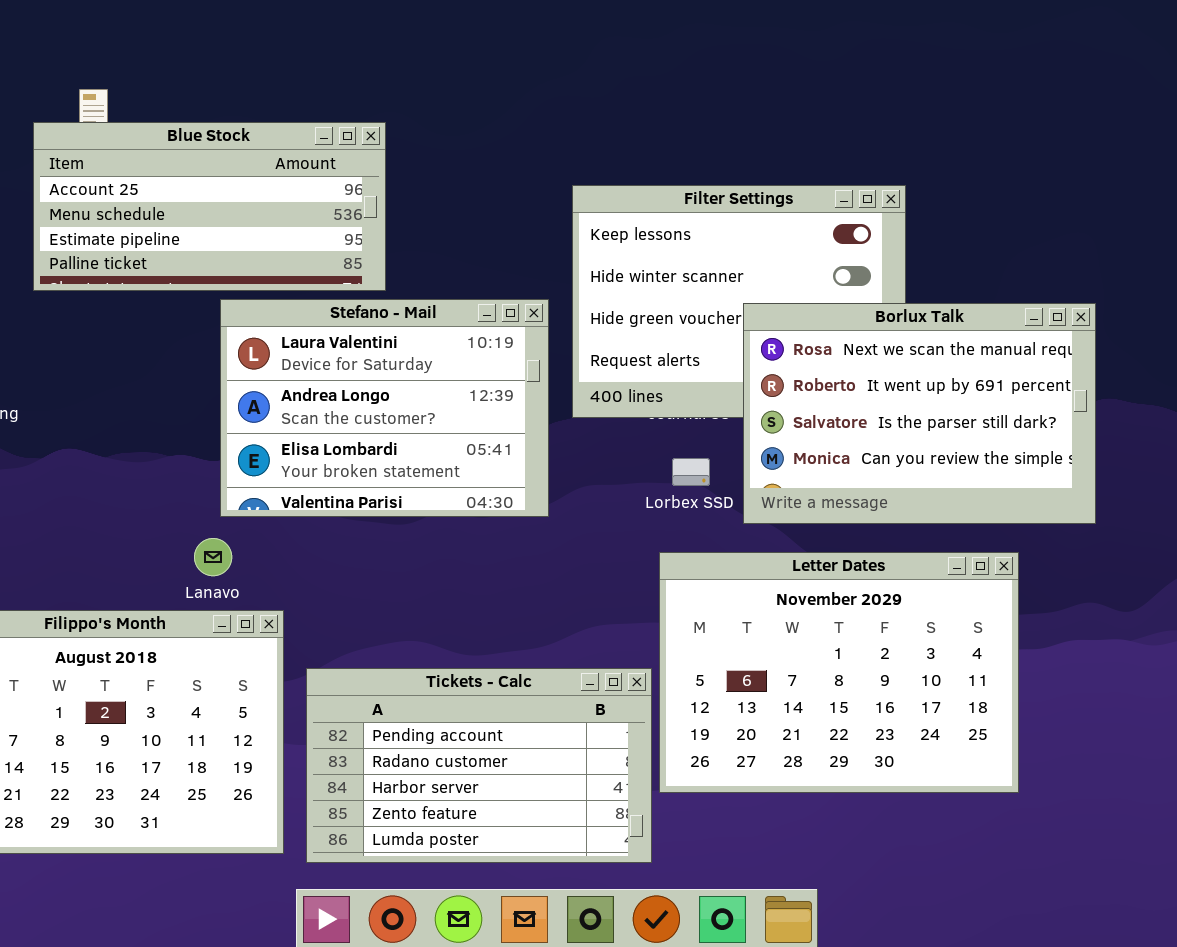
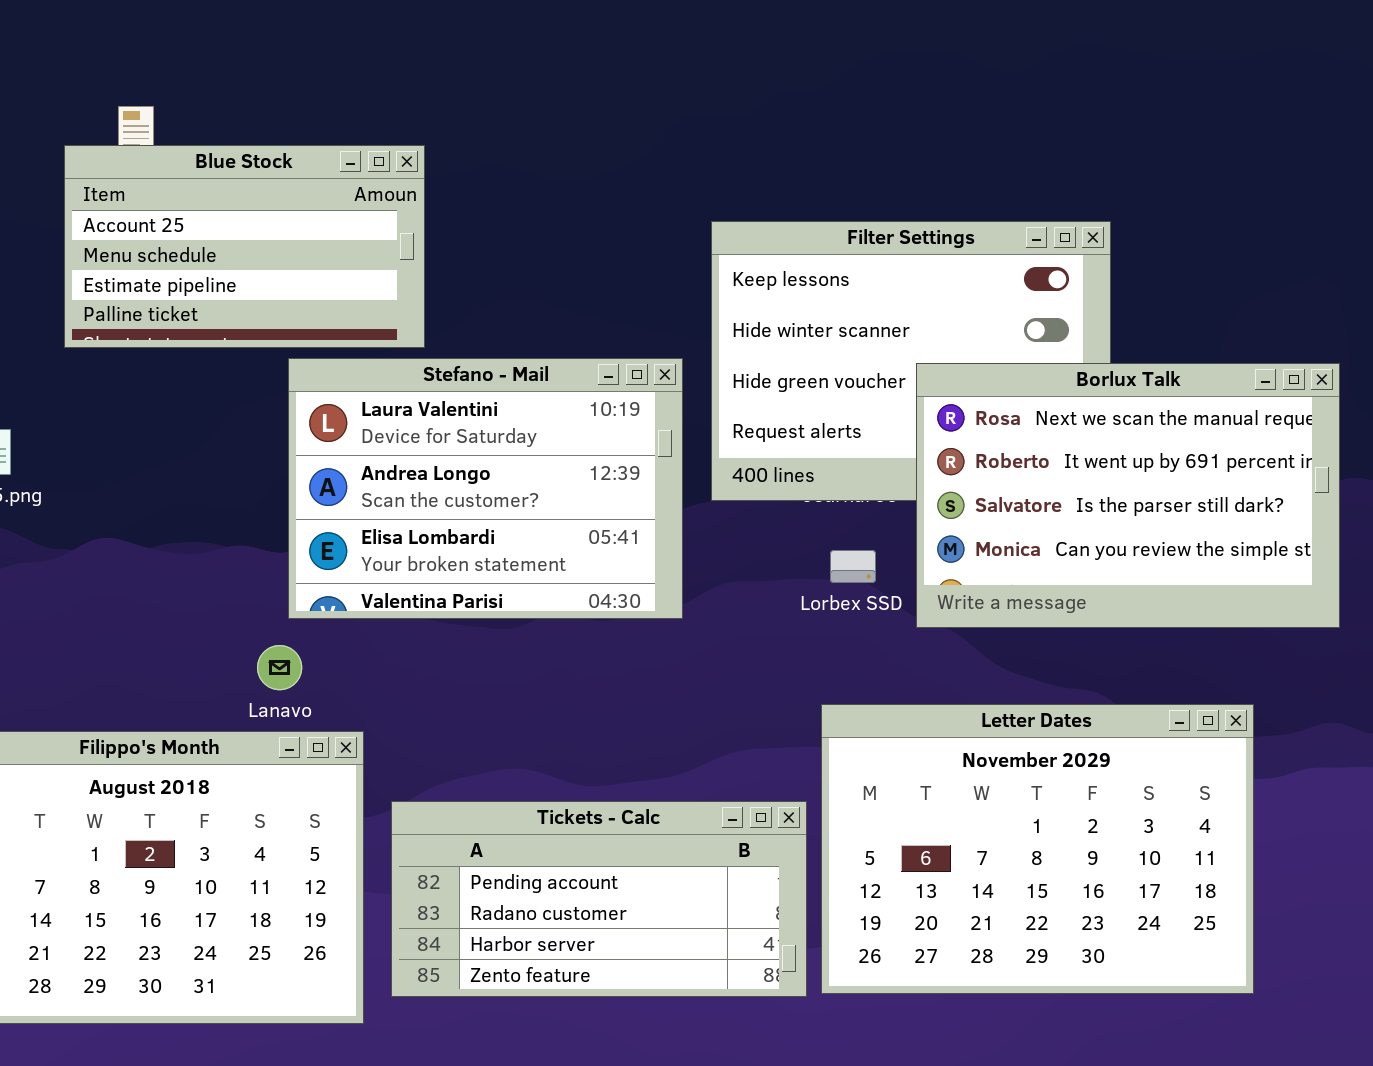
Blue Stock: [33,122,386,291] -> [64,145,425,348], resized
Letter Dates: [659,552,1019,793] -> [821,704,1254,994], moved
Tickets - Calc: [306,668,652,863] -> [391,801,807,997], resized

